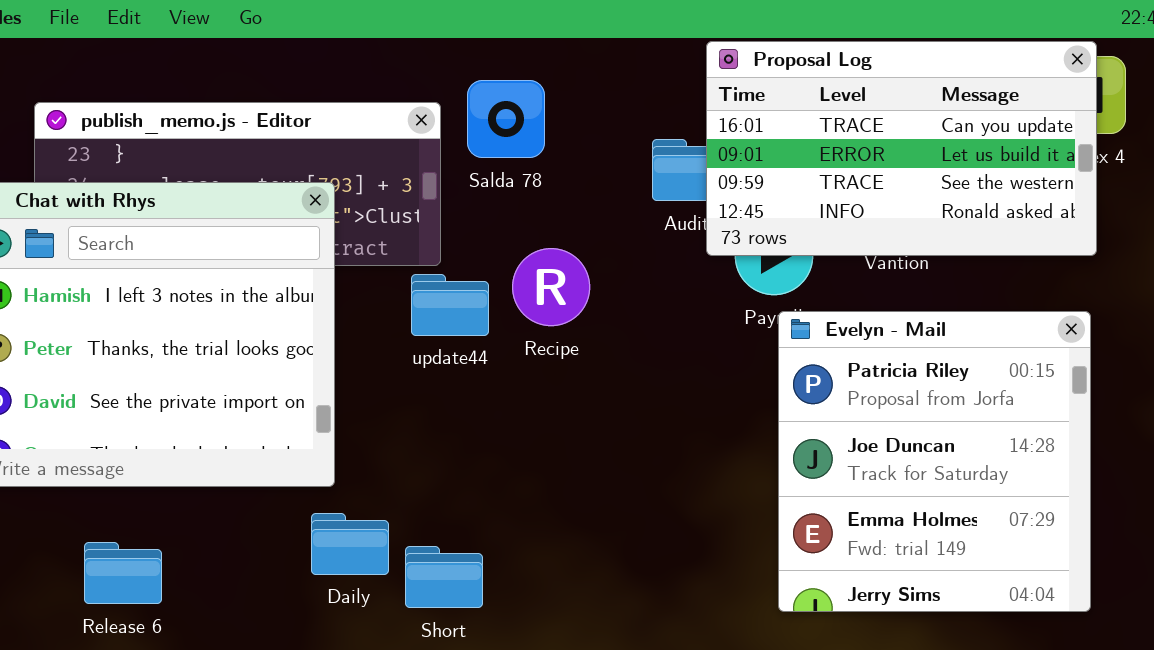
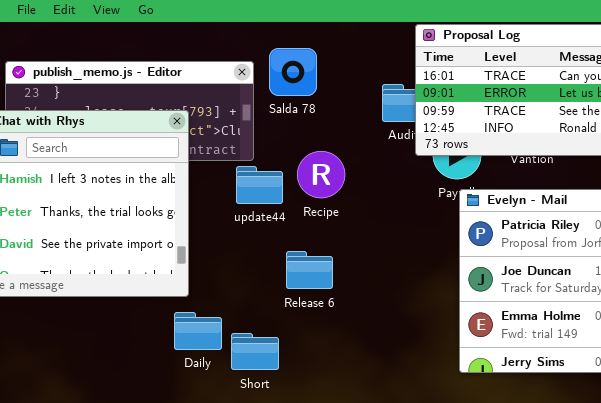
Release 6: [84,542,162,604] -> [286,251,333,289], moved

